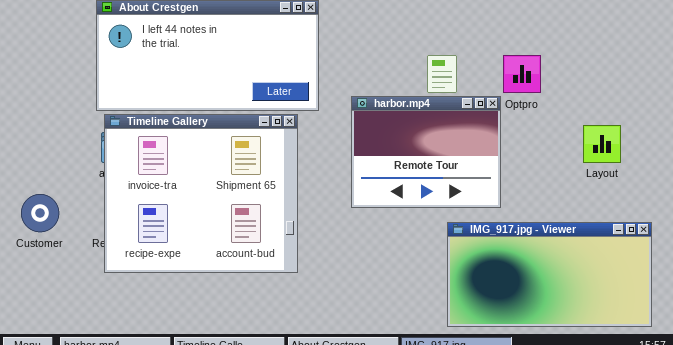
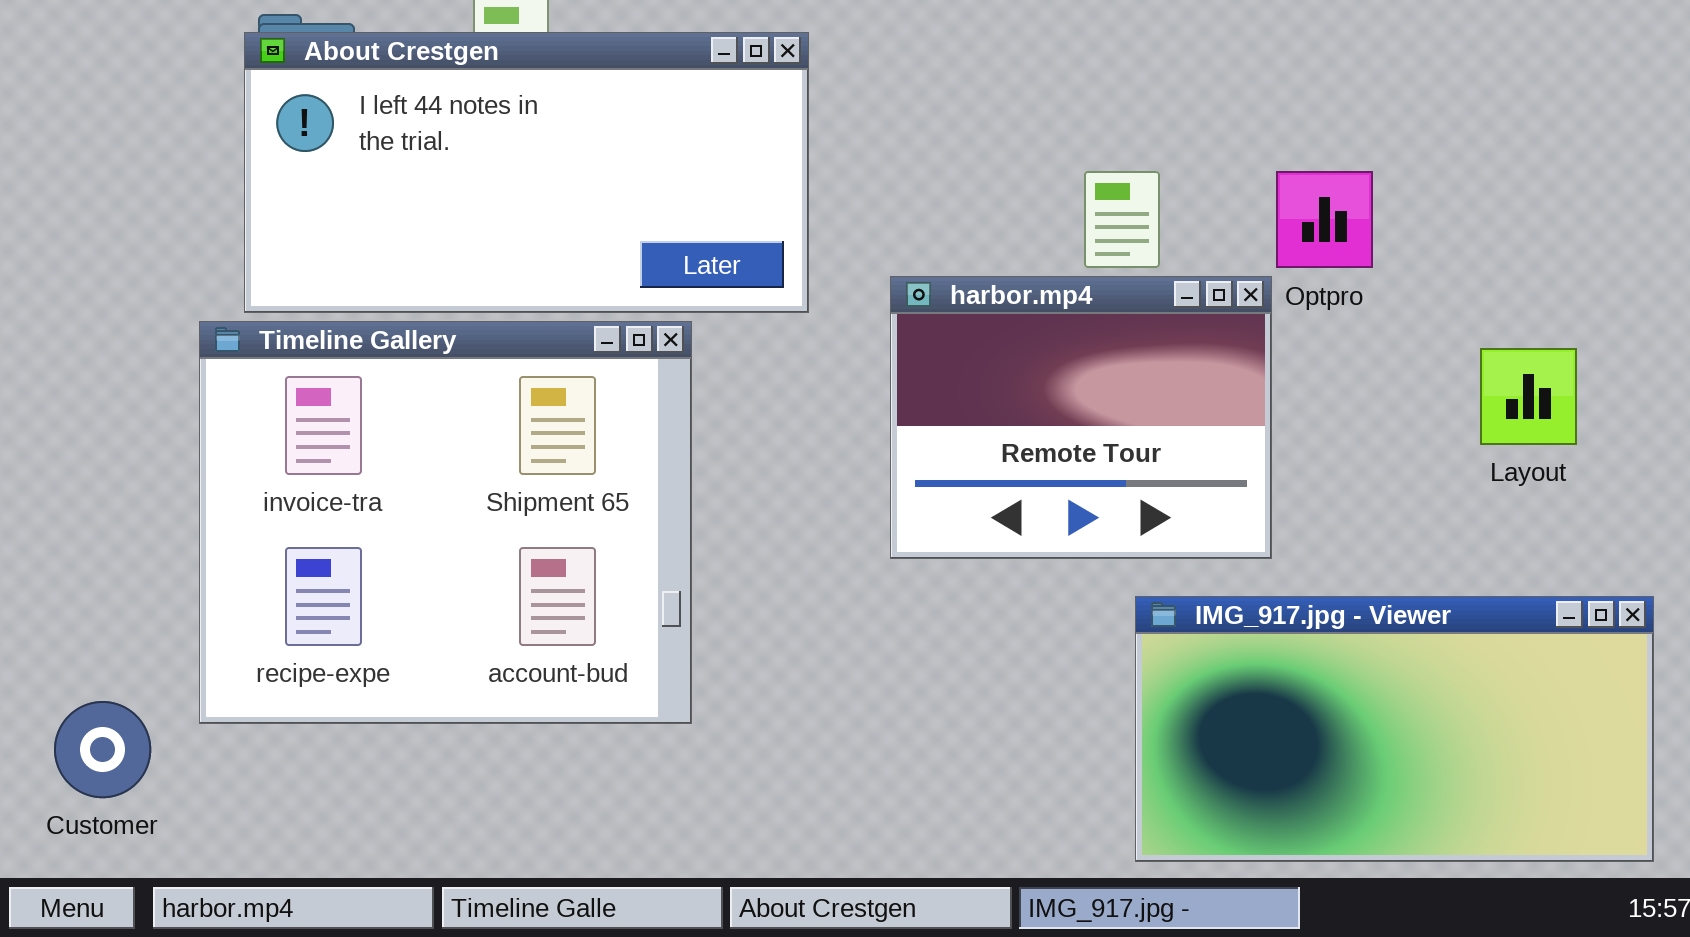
Timeline Gallery: [104,114,298,273] -> [199,321,692,724], moved
Customer: [21,194,59,232] -> [54,701,151,798], moved

